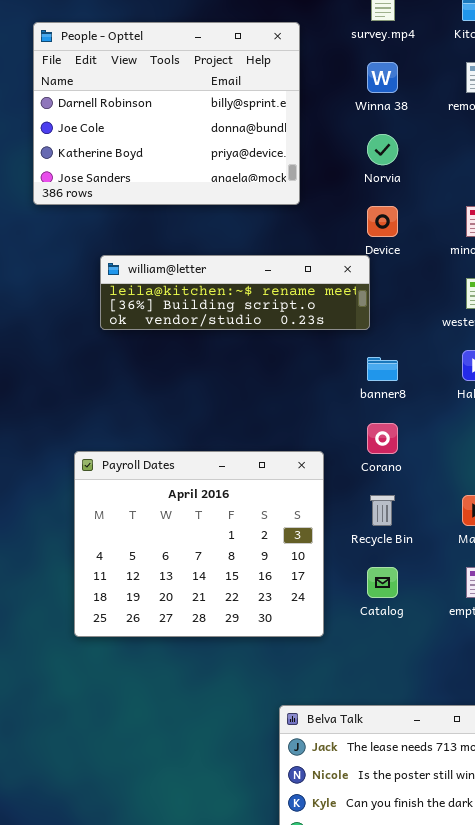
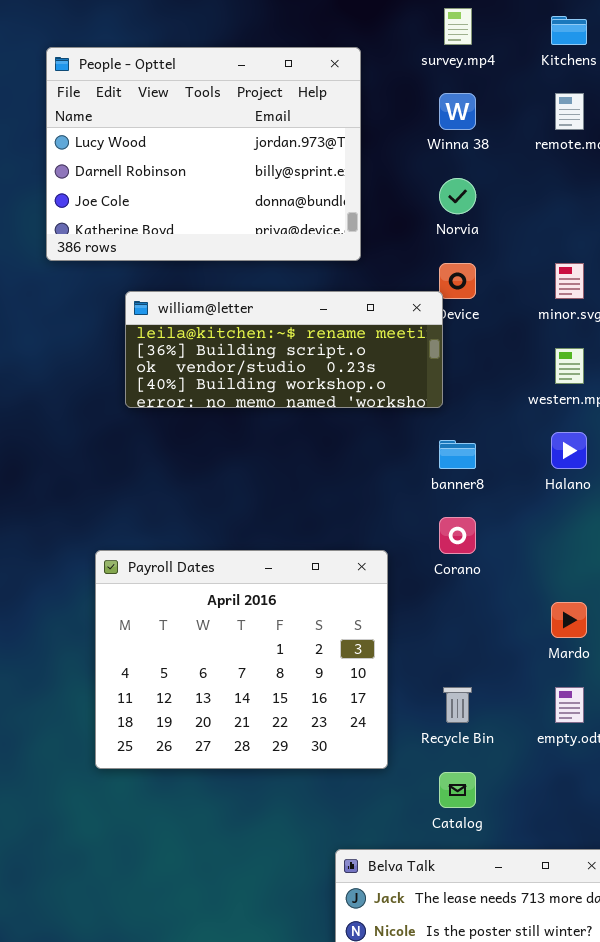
People - Opttel: [33,22,300,205] -> [46,47,361,261], scrolled up 1 row
william@letter: [100,255,370,330] -> [125,291,443,408], resized
Recycle Bin: [370,495,395,526] -> [443,687,472,723], moved
Catalog: [367,567,398,598] -> [439,772,476,808], moved

